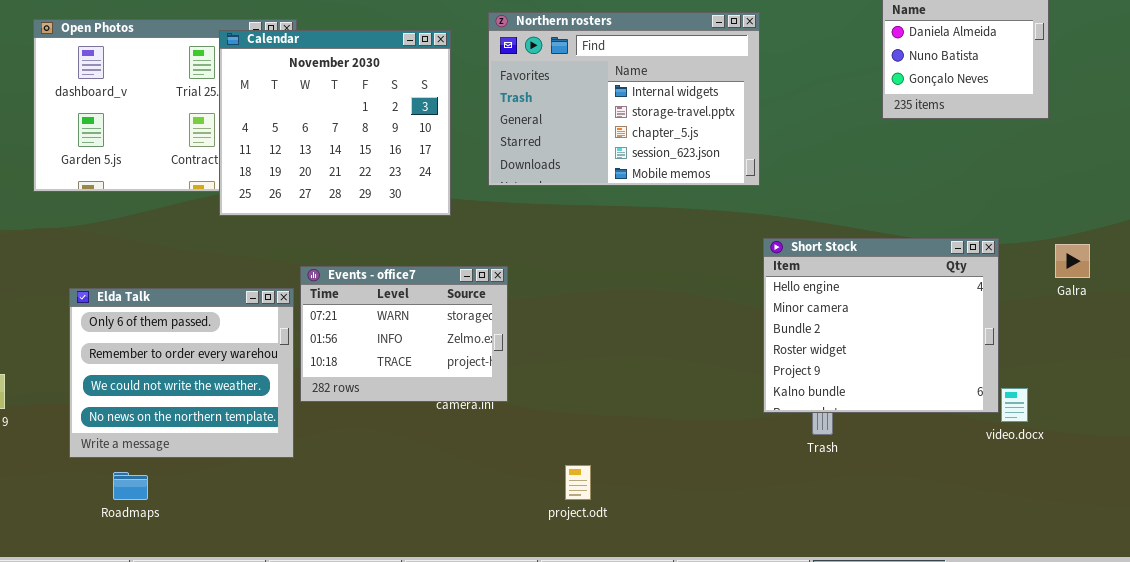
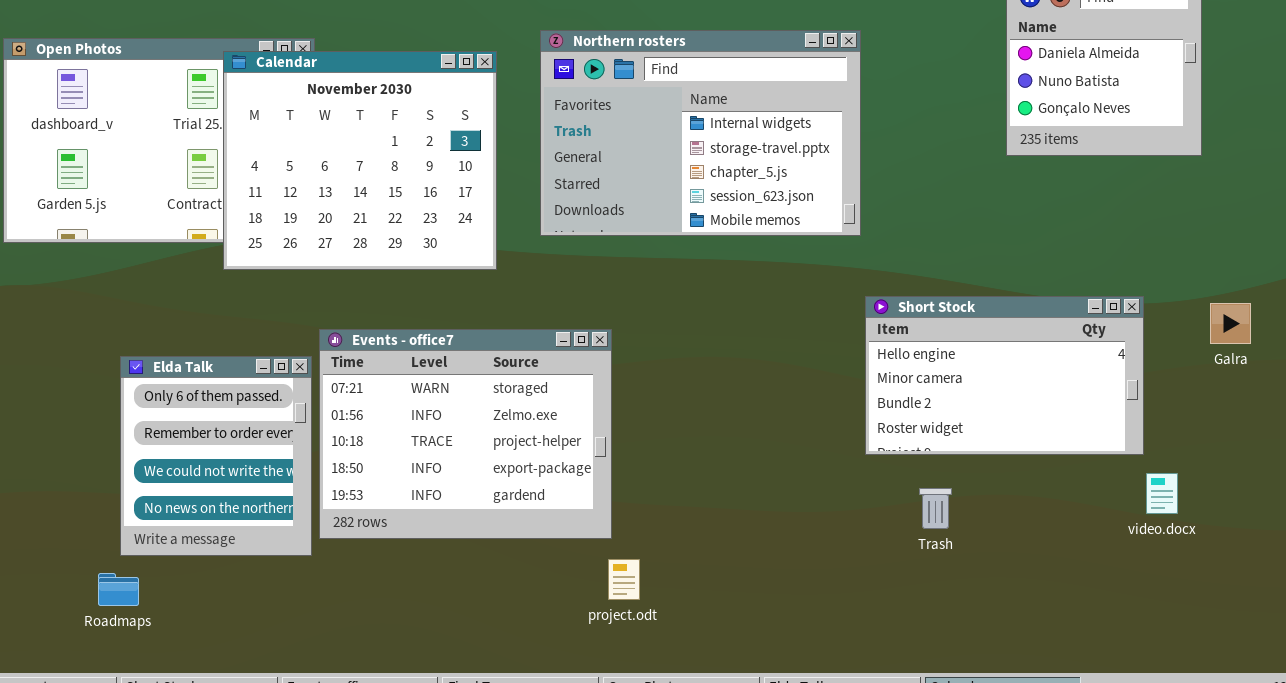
Short Stock: [763,238,999,413] -> [865,296,1144,455], resized
Events - office7: [300,266,508,402] -> [319,329,612,539], resized
Elda Talk: [69,288,294,458] -> [120,356,312,556], resized
project.odt: [565,465,591,500] -> [608,559,640,600], moved

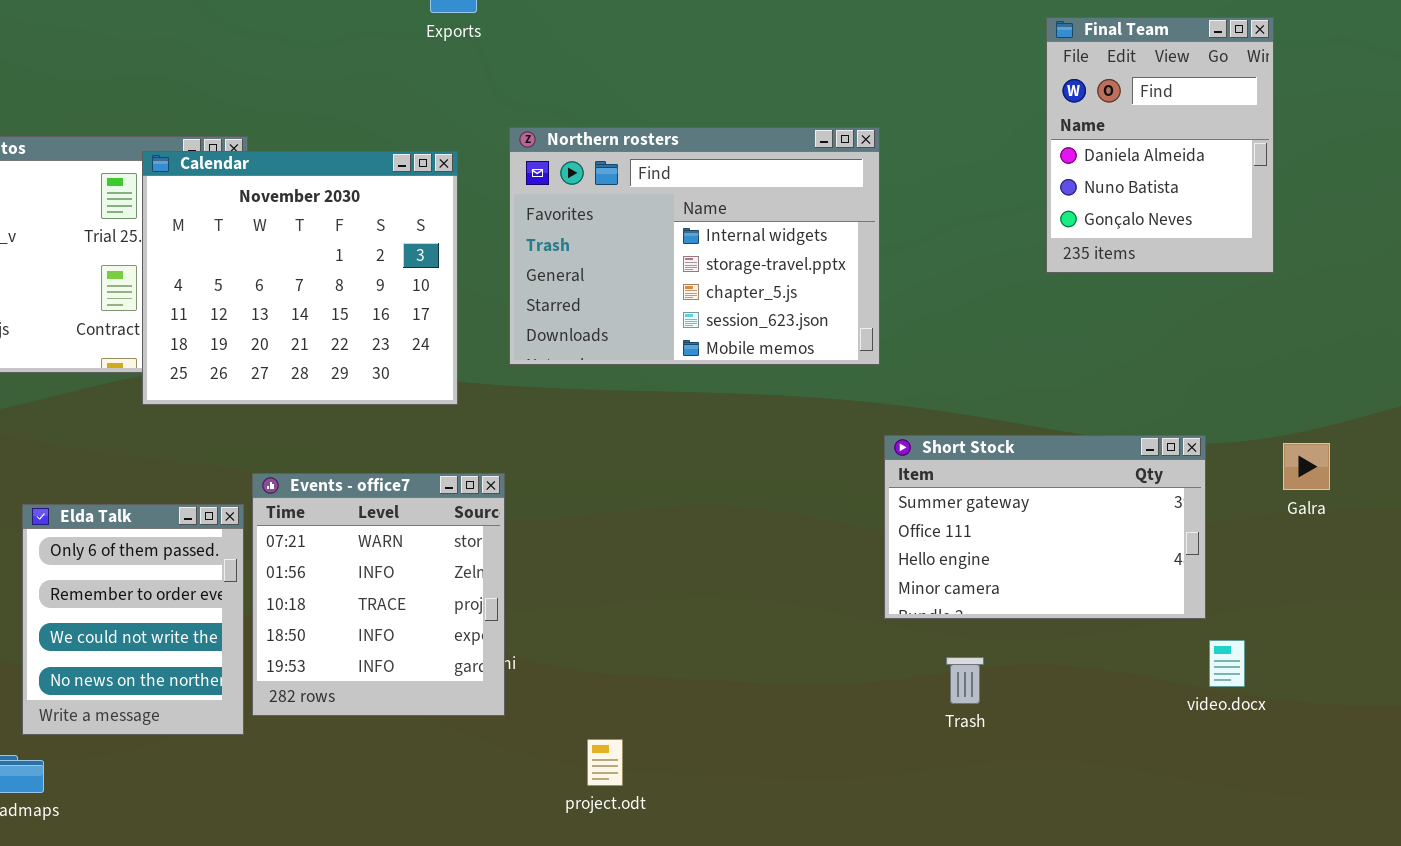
Short Stock: [865,296,1144,455] -> [884,435,1206,619], scrolled up 2 rows
Events - office7: [319,329,612,539] -> [252,473,505,716], resized

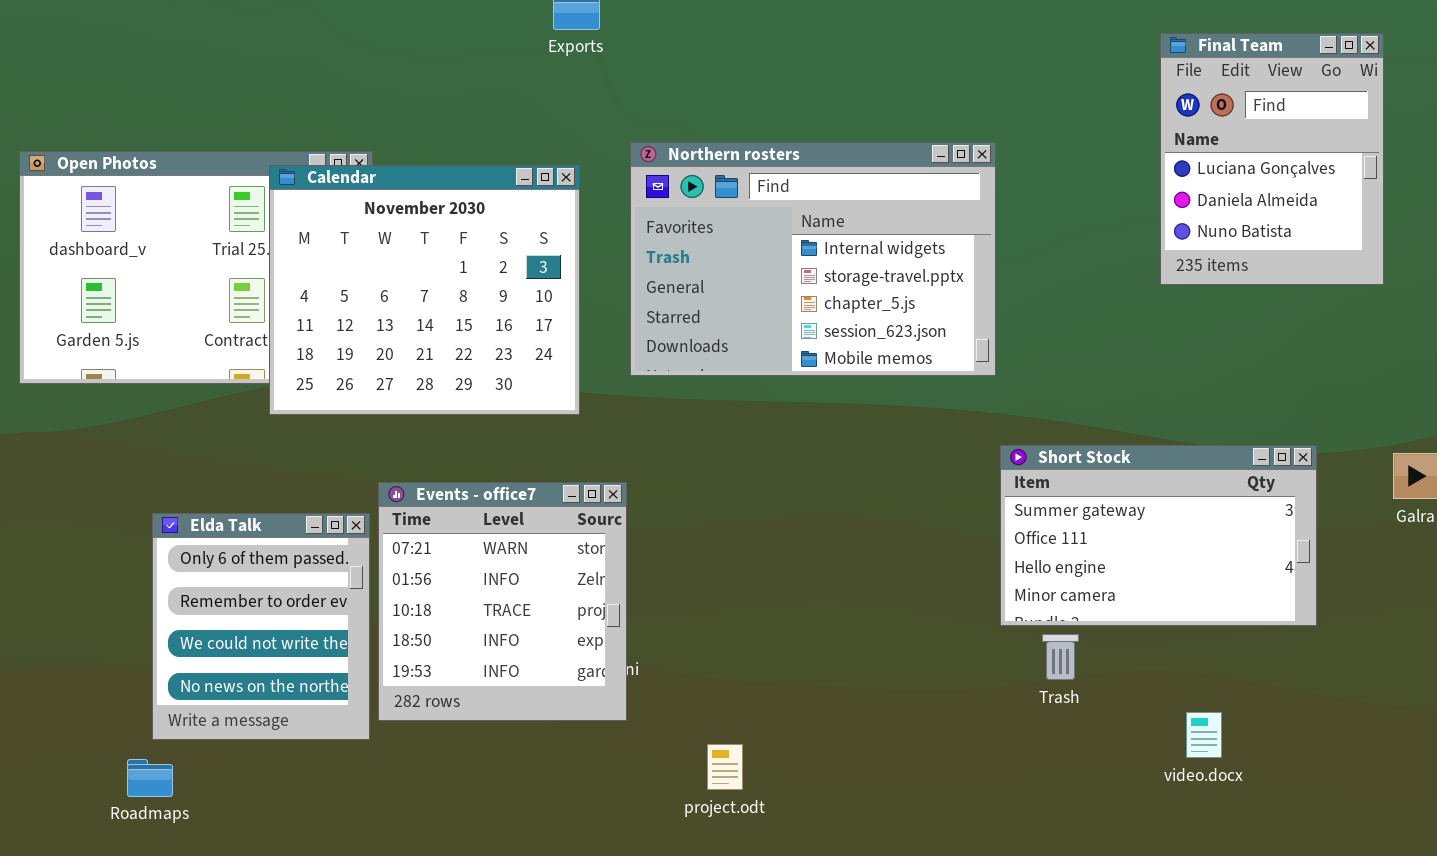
Final Team: [1046,17,1274,273] -> [1160,33,1384,285], scrolled up 1 row
video.docx: [1209,640,1245,687] -> [1186,712,1222,758], moved
Trash: [946,657,984,704] -> [1042,634,1079,680], moved

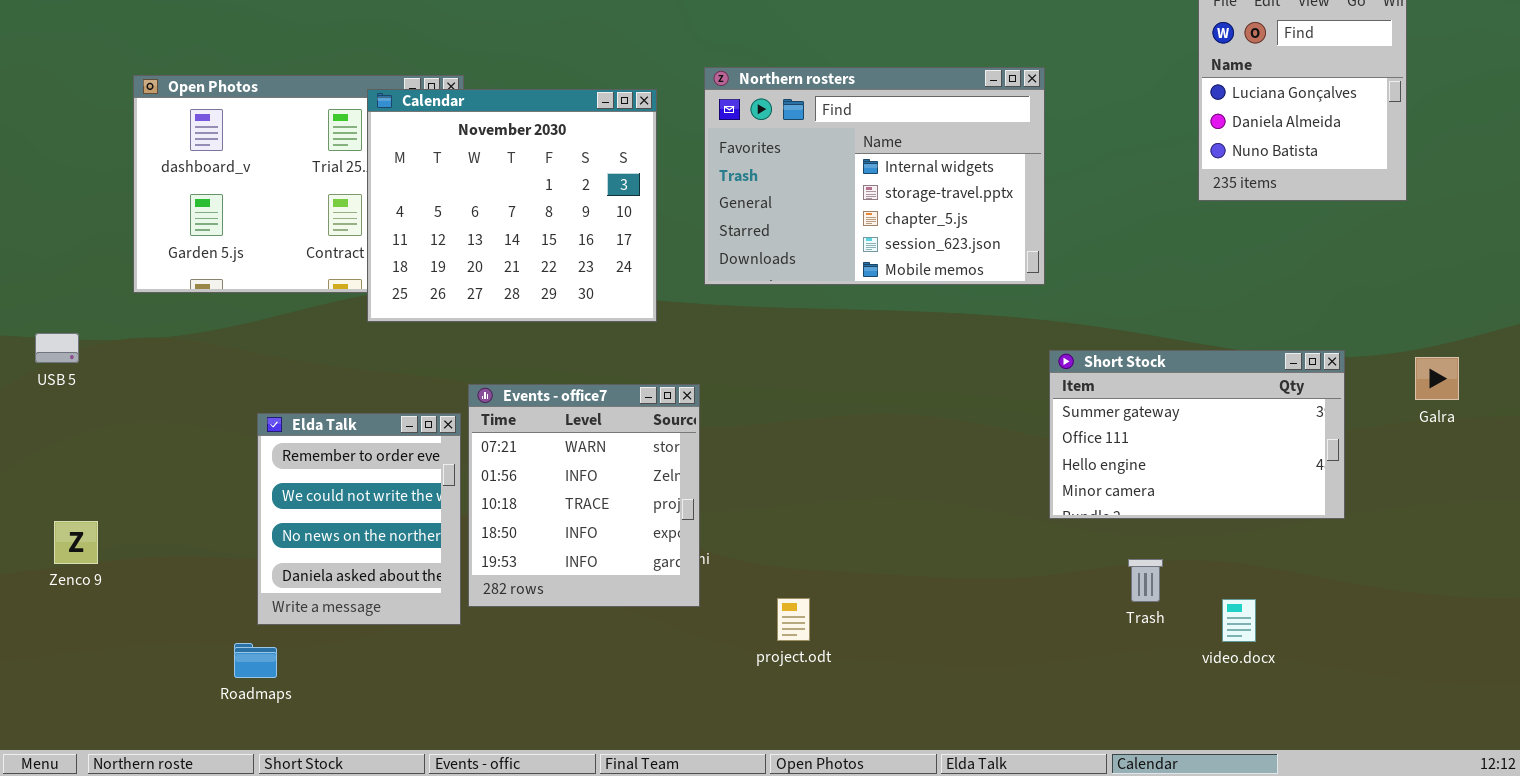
Elda Talk: [152,513,370,740] -> [257,413,461,625], scrolled down 1 row
Trash: [1042,634,1079,680] -> [1128,559,1163,602], moved
project.odt: [707,744,743,790] -> [777,598,810,641], moved

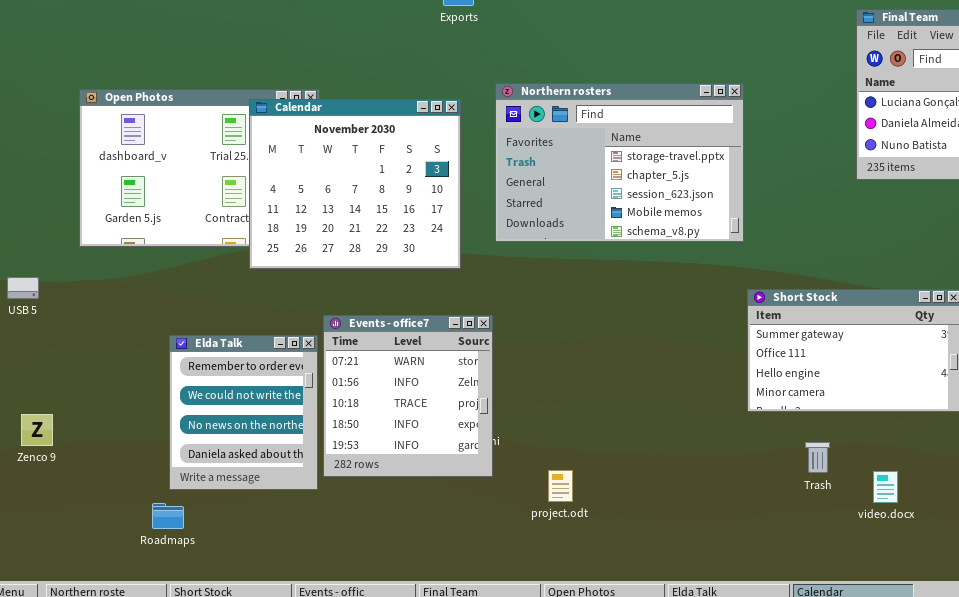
Northern rosters: [704,67,1045,285] -> [495,83,744,242], scrolled down 1 row

